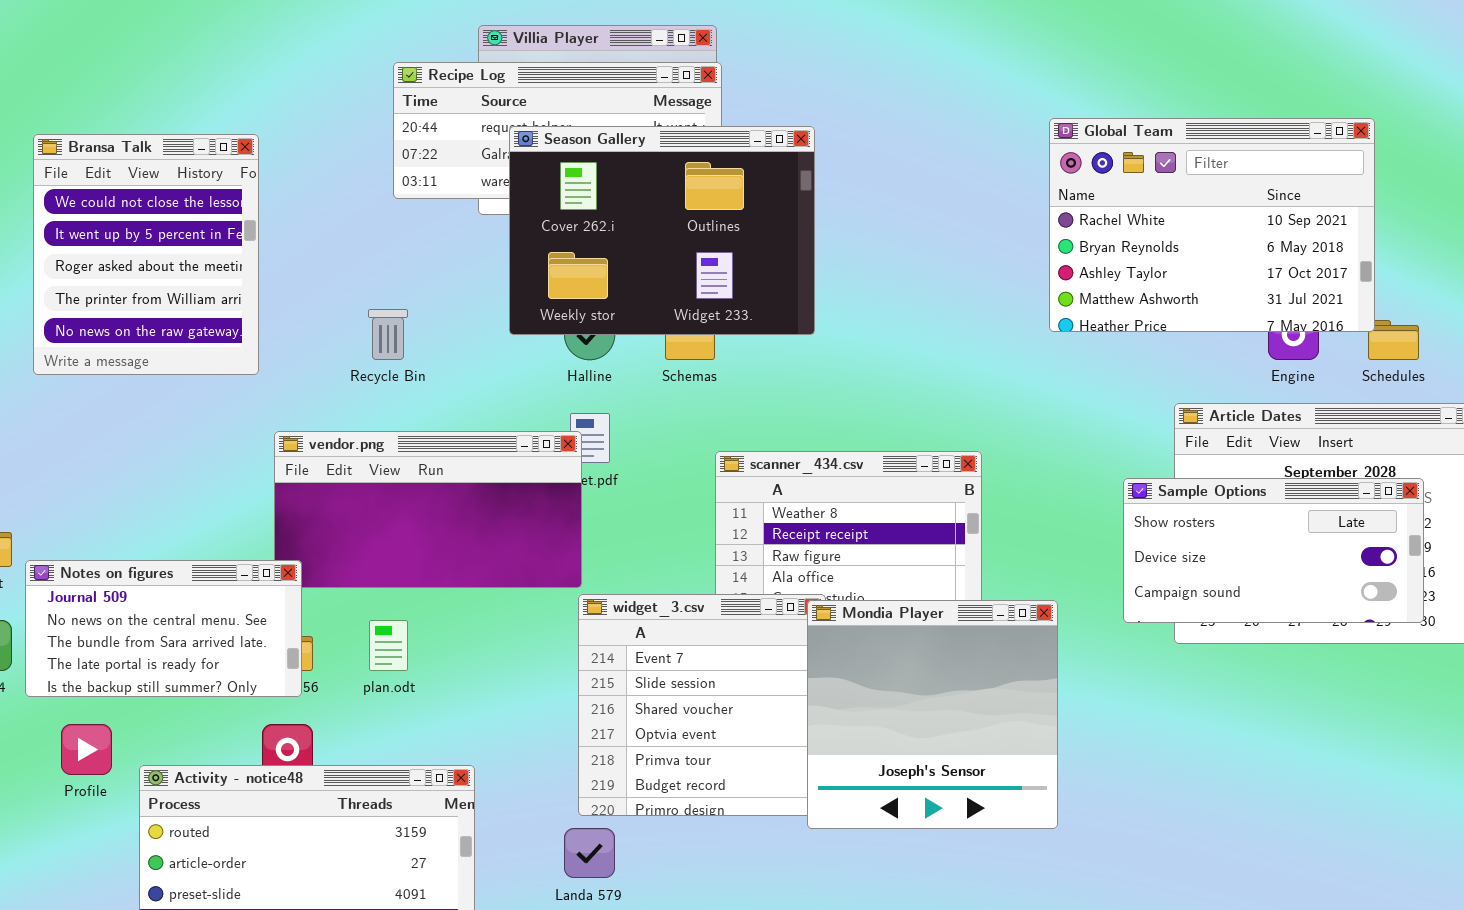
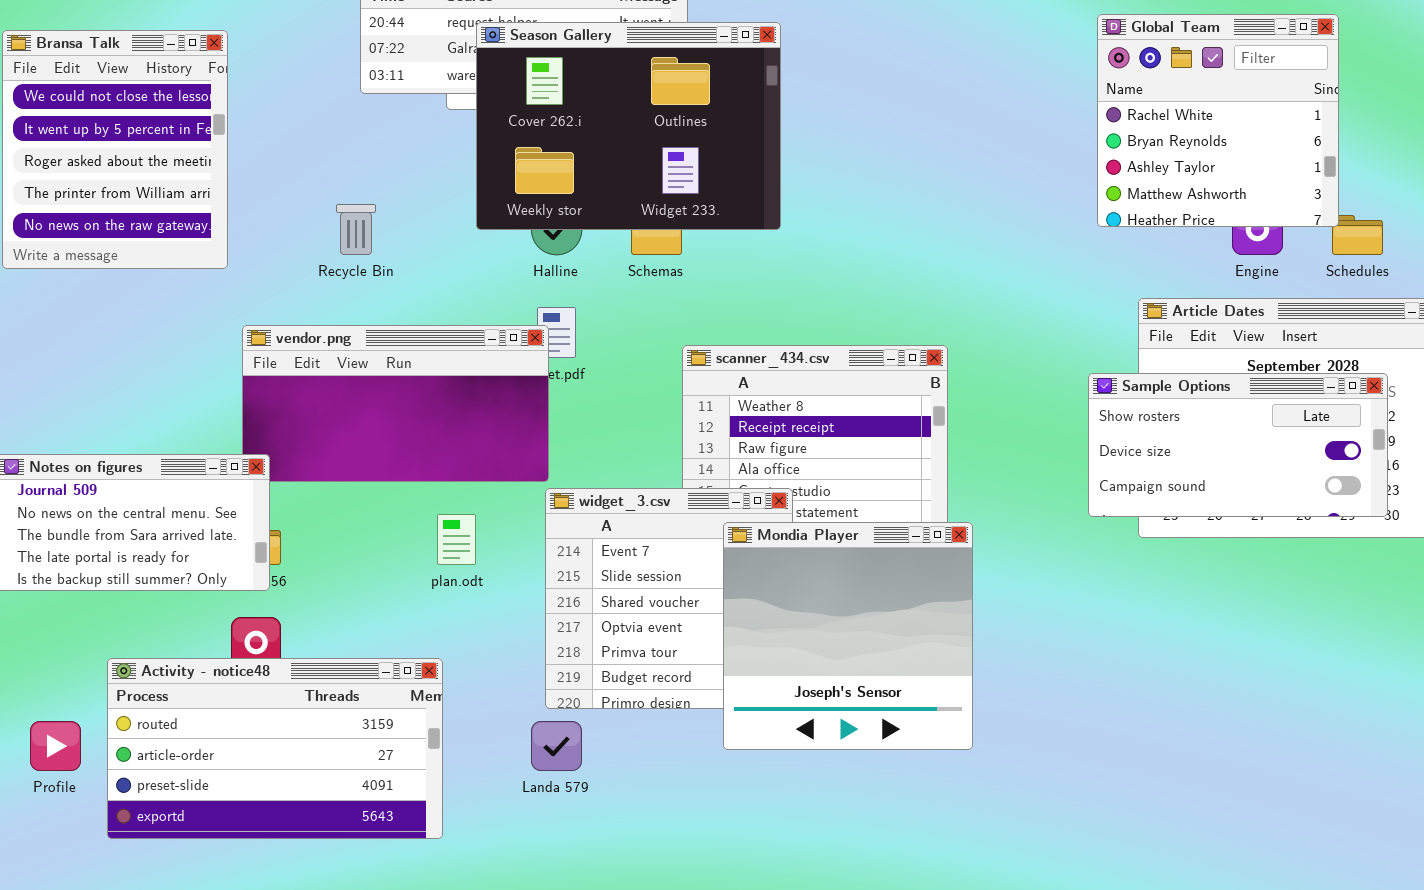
Global Team: [1049,118,1375,332] -> [1097,14,1339,227], resized
Mondia Player: [807,600,1058,829] -> [723,522,973,750], moved
plan.odt: [369,620,408,671] -> [437,514,476,565], moved
Profile: [61,724,112,775] -> [30,721,81,771], moved

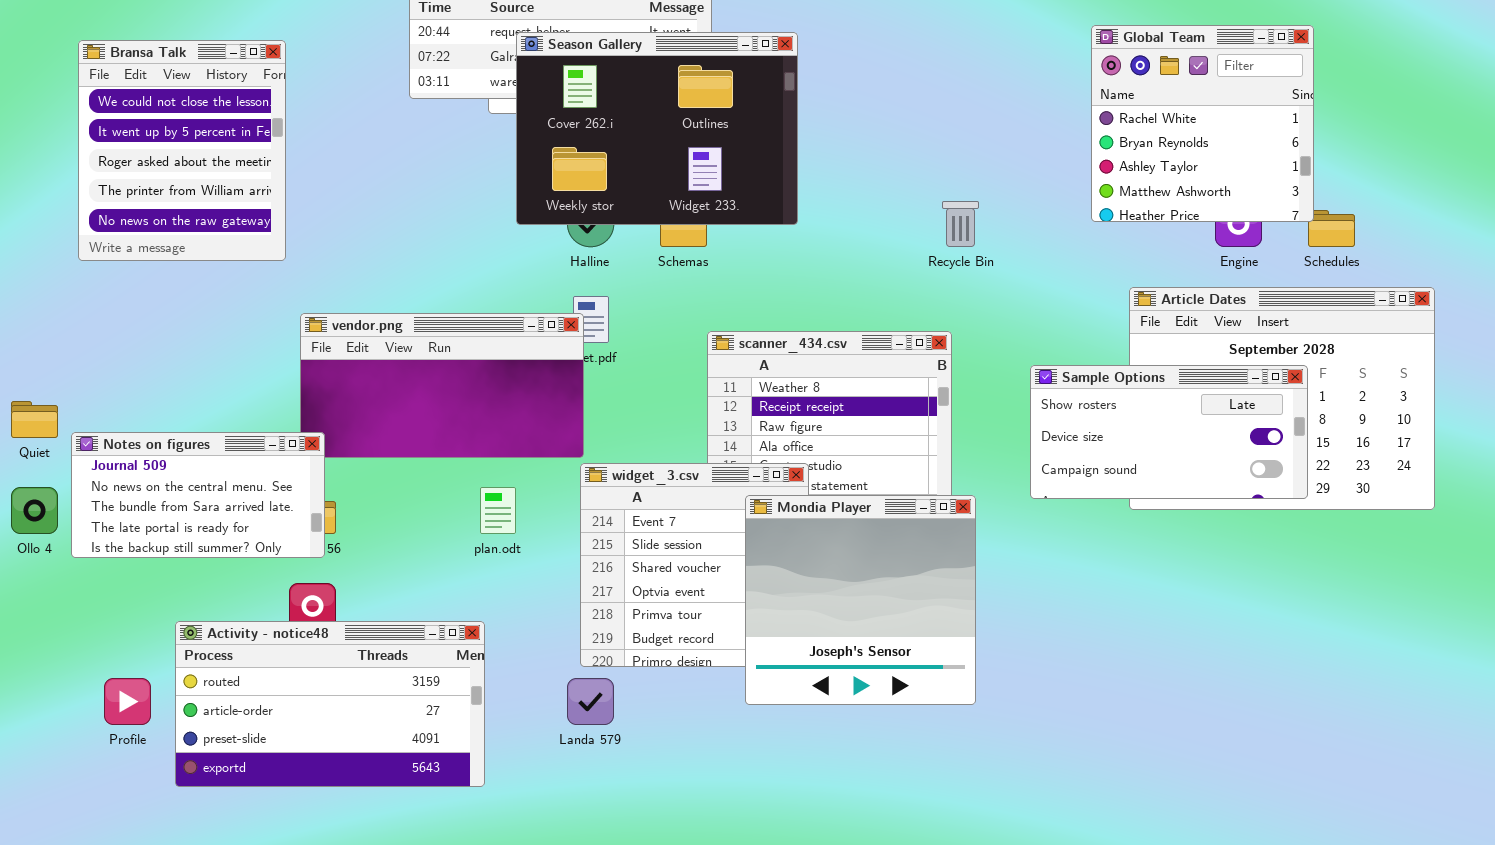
Recycle Bin: [336,204,376,255] -> [942,201,979,247], moved
Sample Options: [1088,373,1388,517] -> [1030,365,1308,499], moved

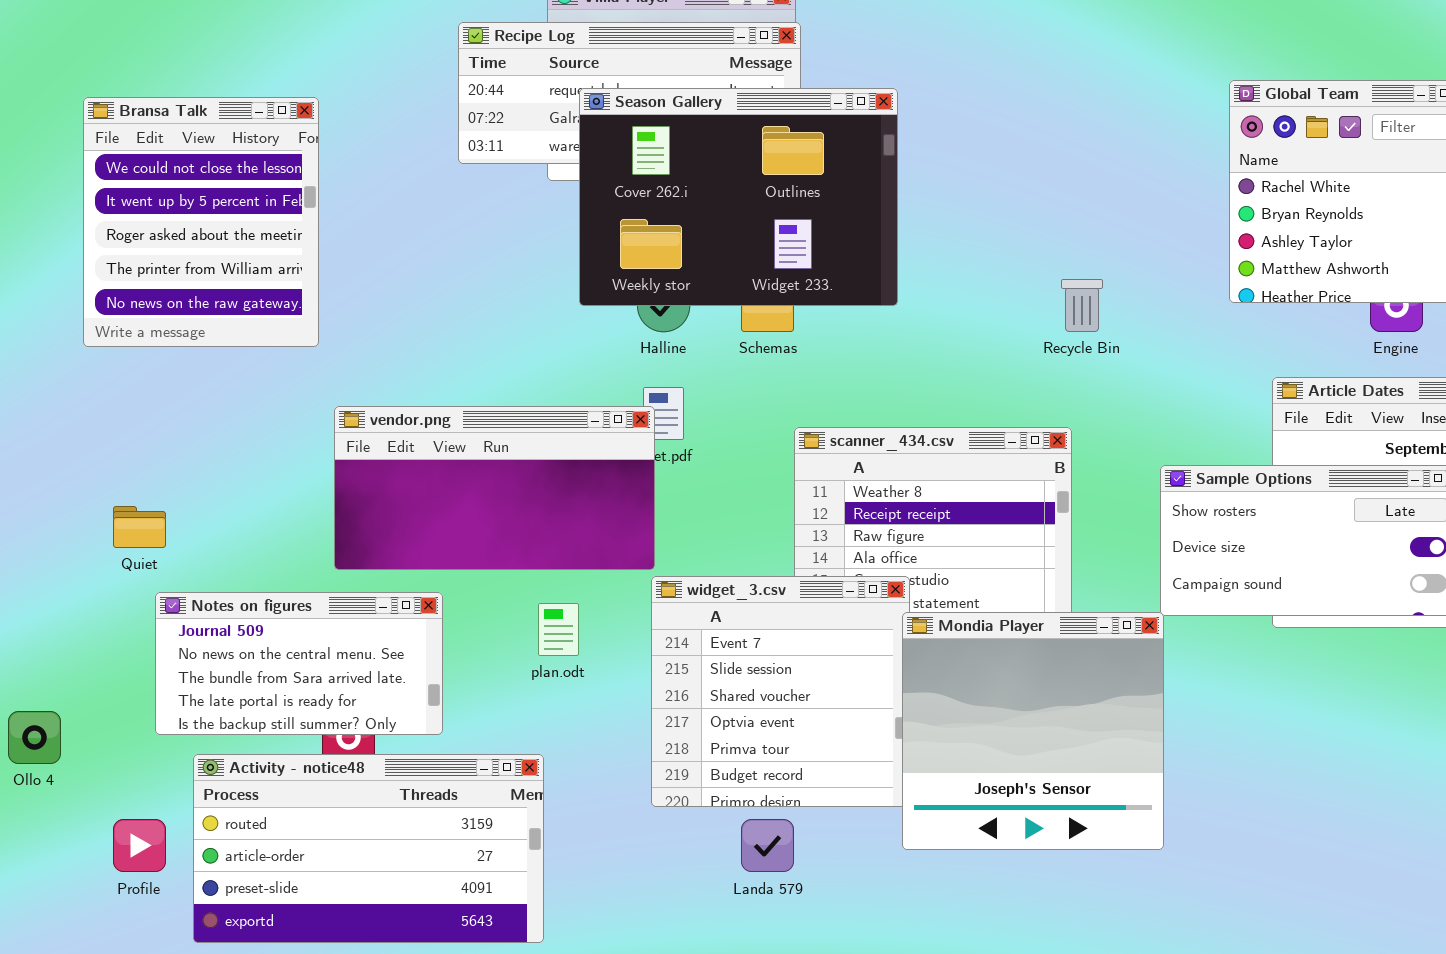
Quiet: [11,401,58,438] -> [113,506,166,548], moved
Notes on figures: [71,432,325,558] -> [155,592,443,735], moved
Ollo 4: [11,487,58,534] -> [8,711,61,764], moved
Mondia Player: [745,495,976,705] -> [902,612,1164,850], moved
Landa 579: [567,678,614,725] -> [741,819,794,872], moved

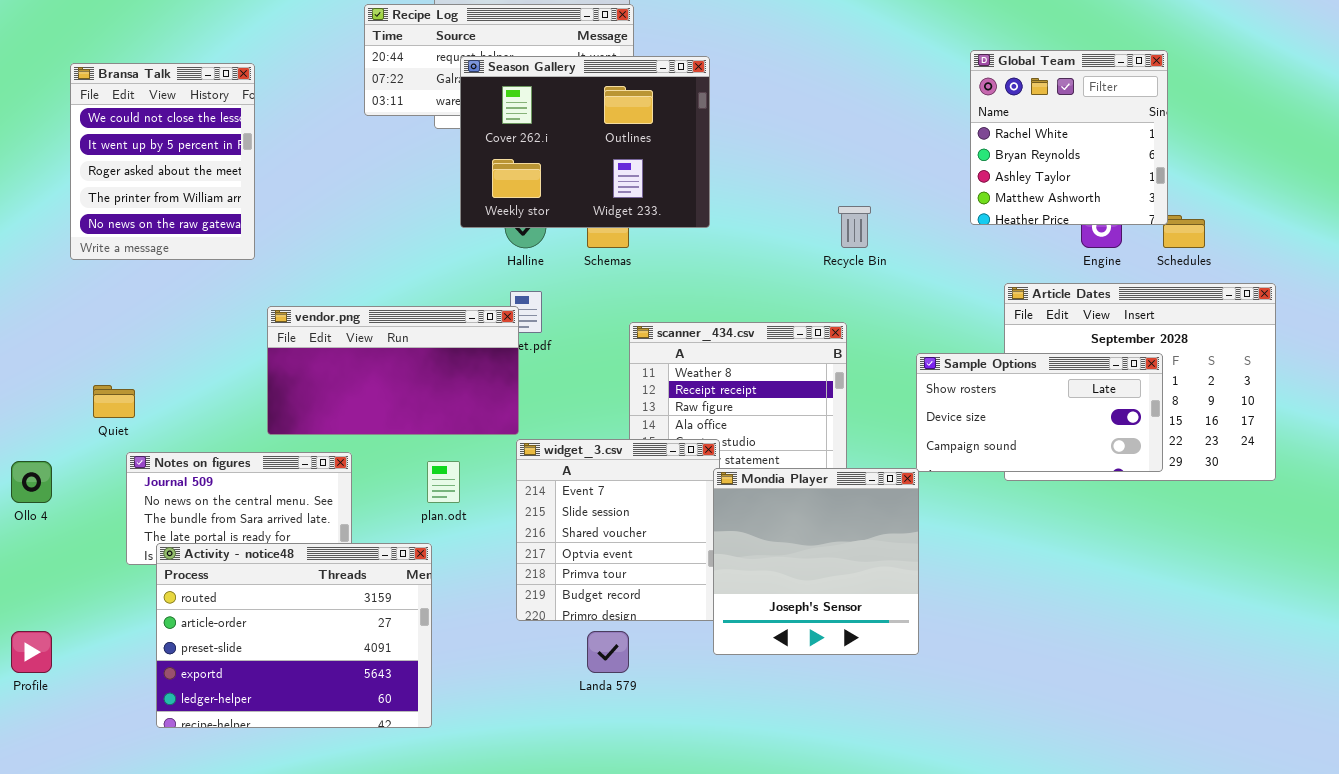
Ollo 4: [8,711,61,764] -> [11,461,52,503], moved
Activity - notice48: [193,754,544,943] -> [156,543,432,728], resized
Profile: [113,819,166,872] -> [11,631,52,673], moved

